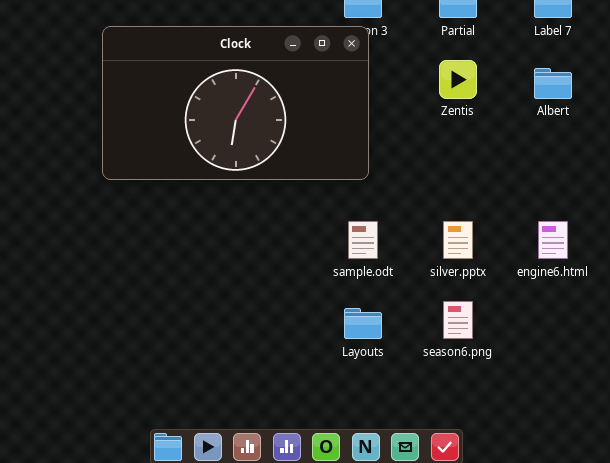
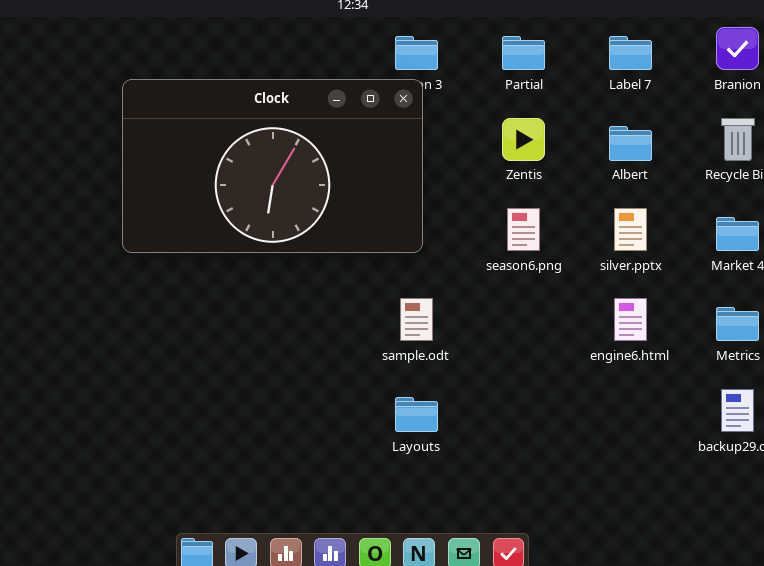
silver.pptx: [443,221,473,259] -> [614,208,647,251], moved
season6.png: [443,301,473,339] -> [507,208,540,251], moved

